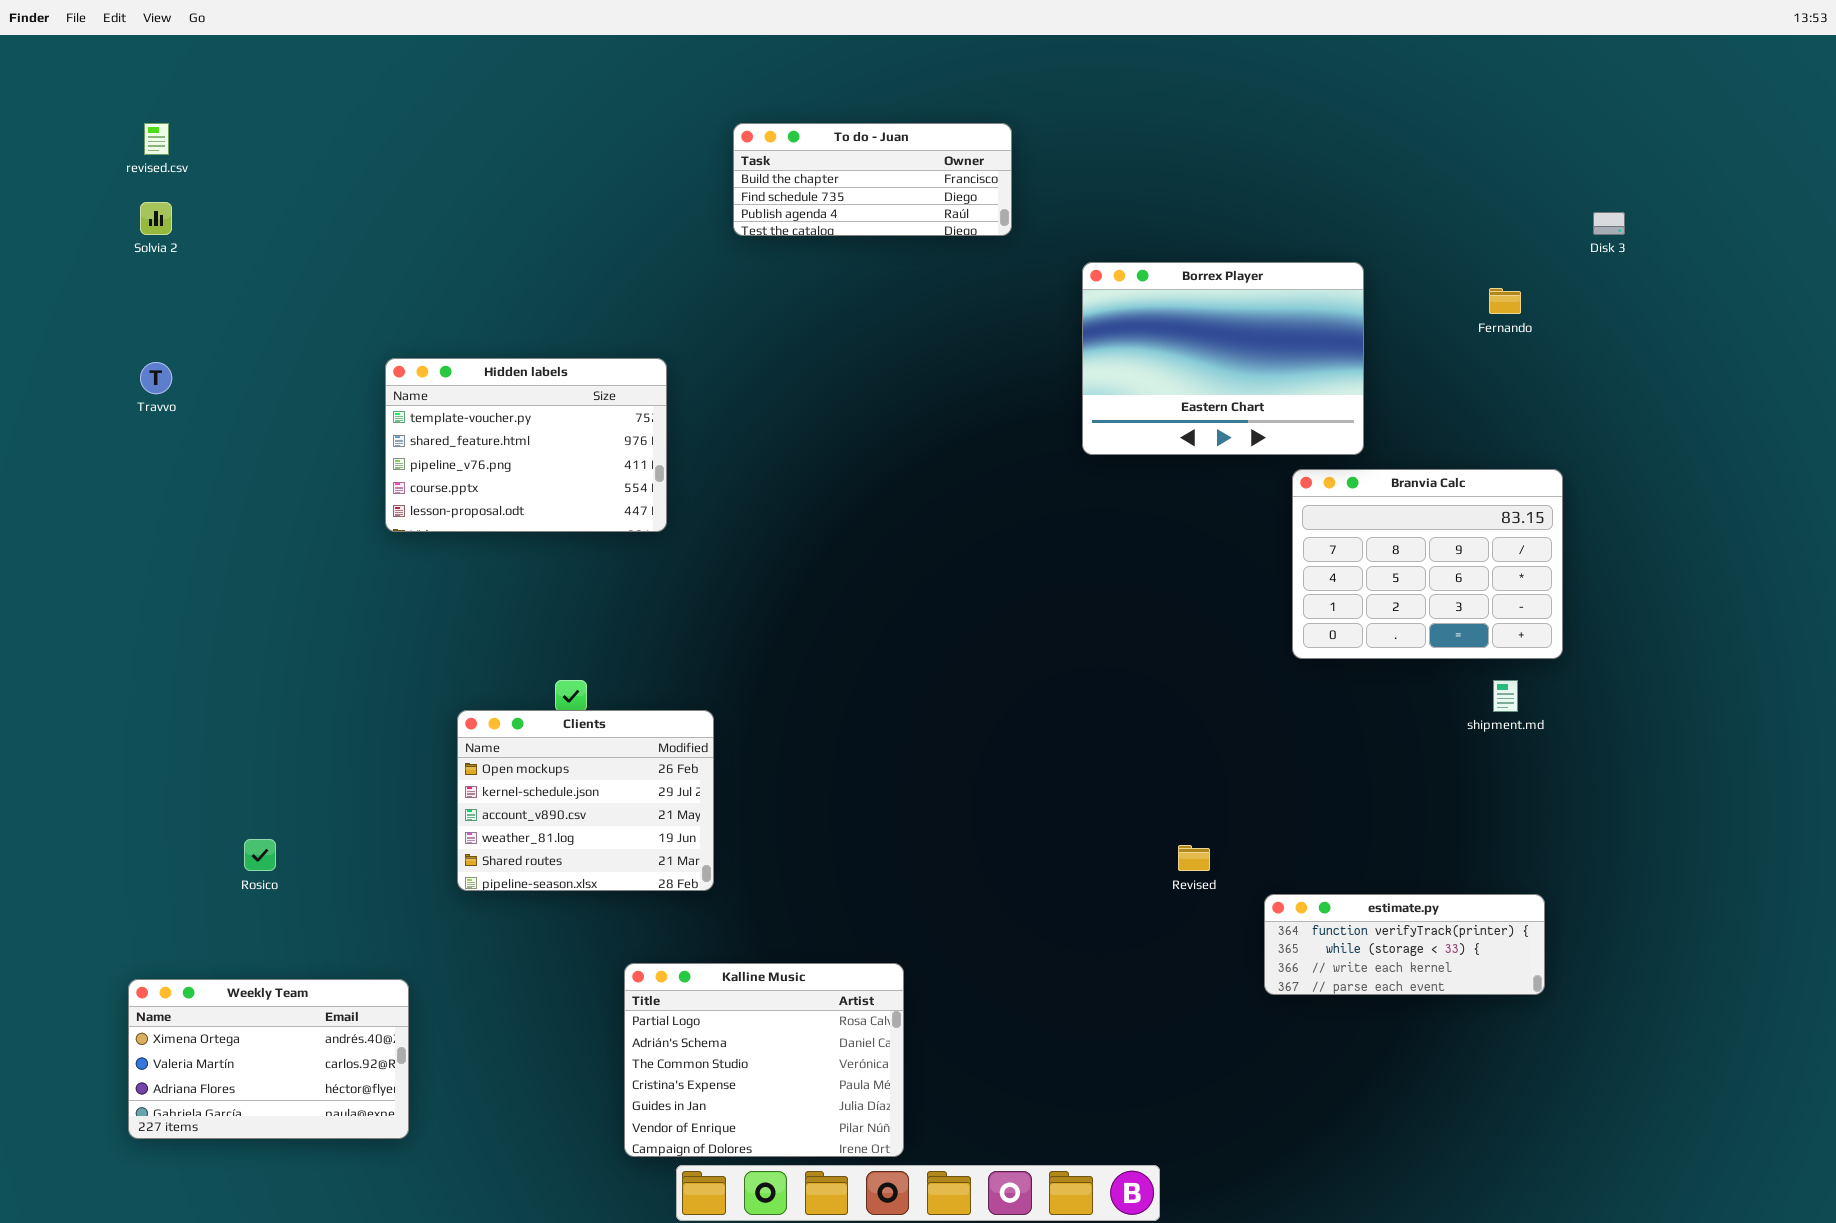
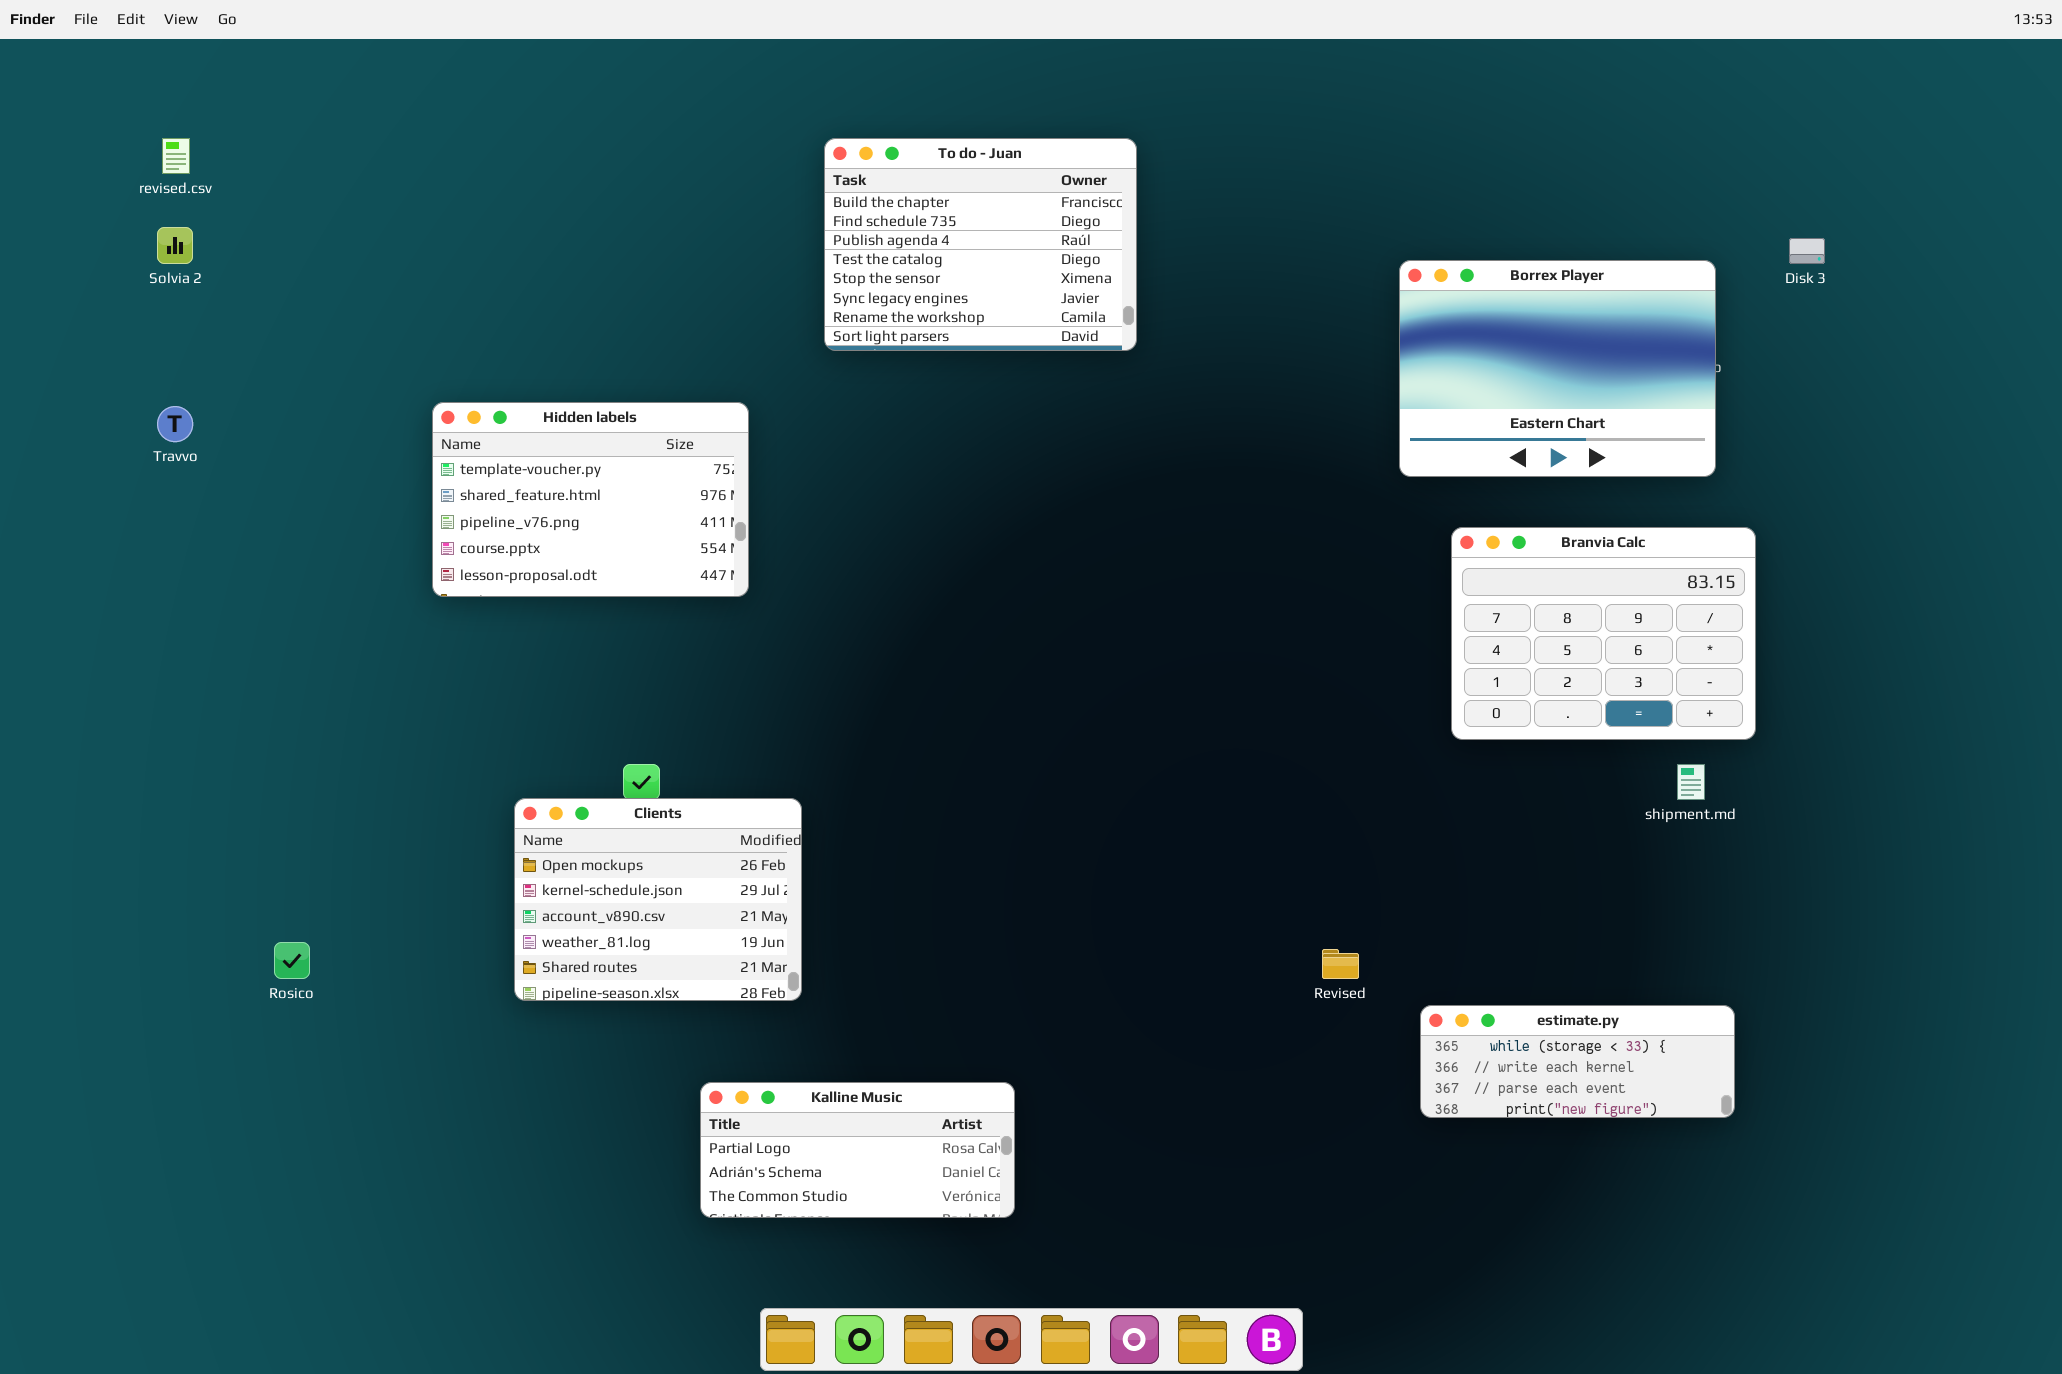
To do - Juan: [733,123,1012,236] -> [824,138,1137,351], resized
Borrex Player: [1082,262,1364,455] -> [1399,260,1716,477], moved
estimate.py: [1264,894,1545,995] -> [1420,1005,1735,1118], scrolled down 1 row
Kalline Music: [624,963,904,1157] -> [700,1082,1015,1218], resized
Weekly Team: [128,979,409,1139] -> none, closed

